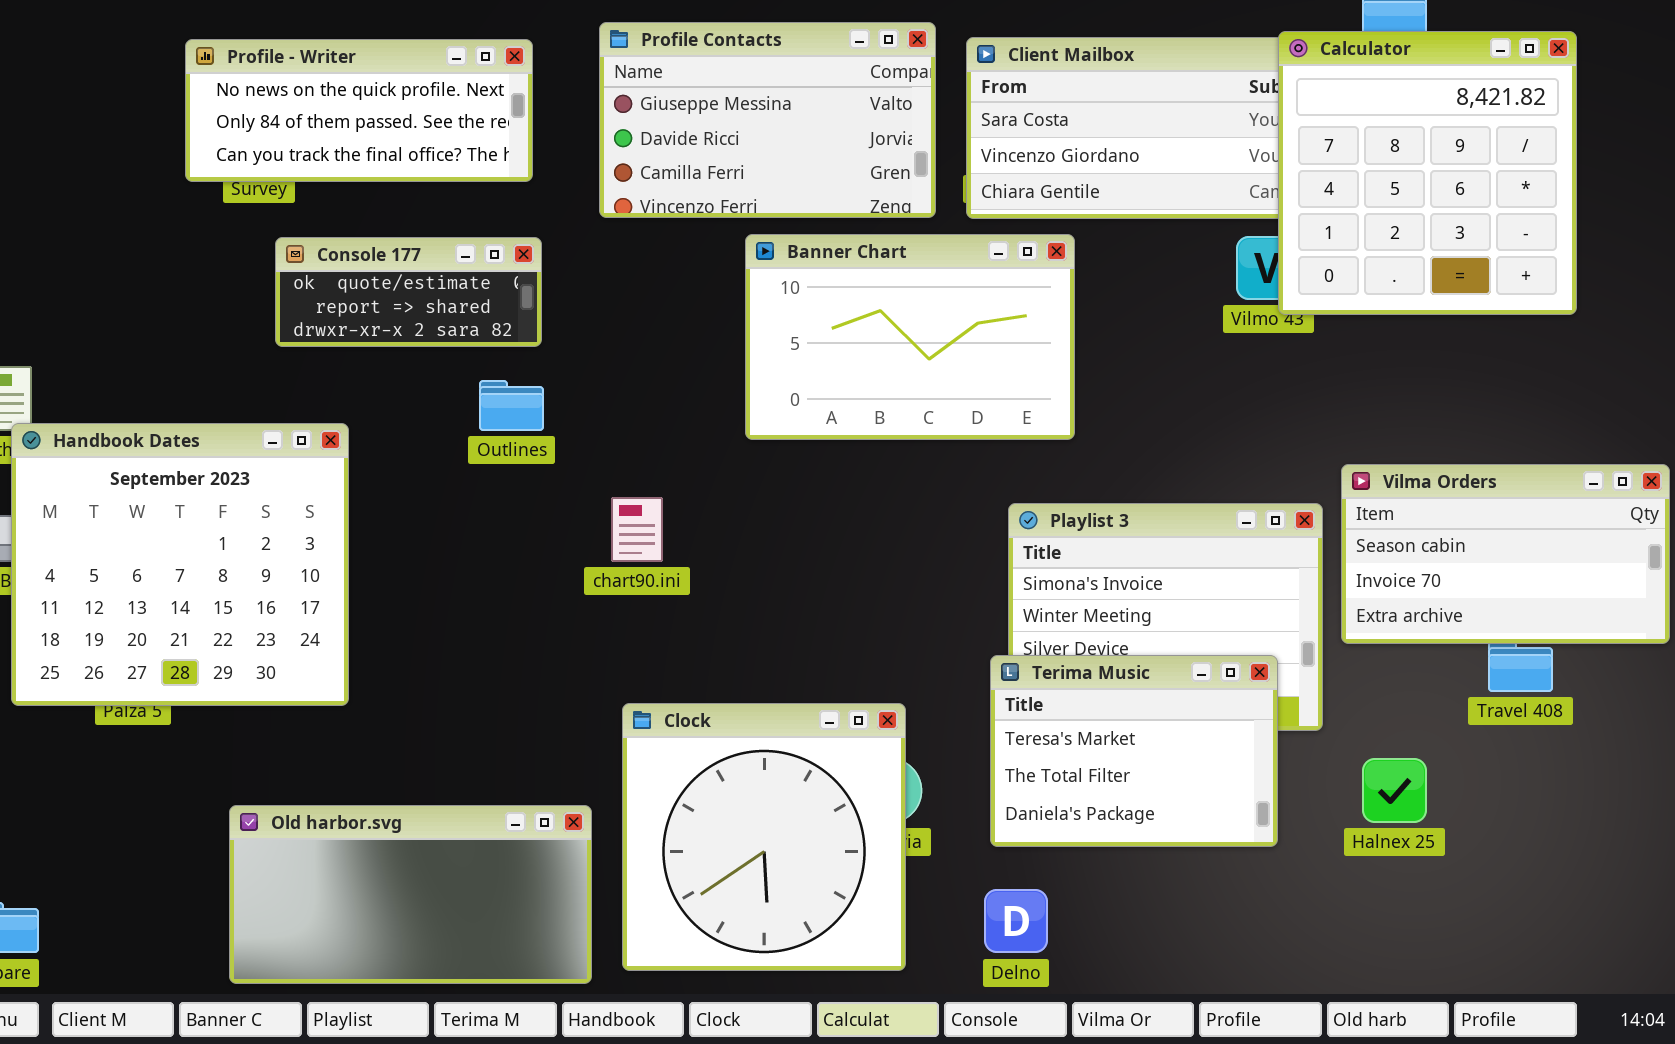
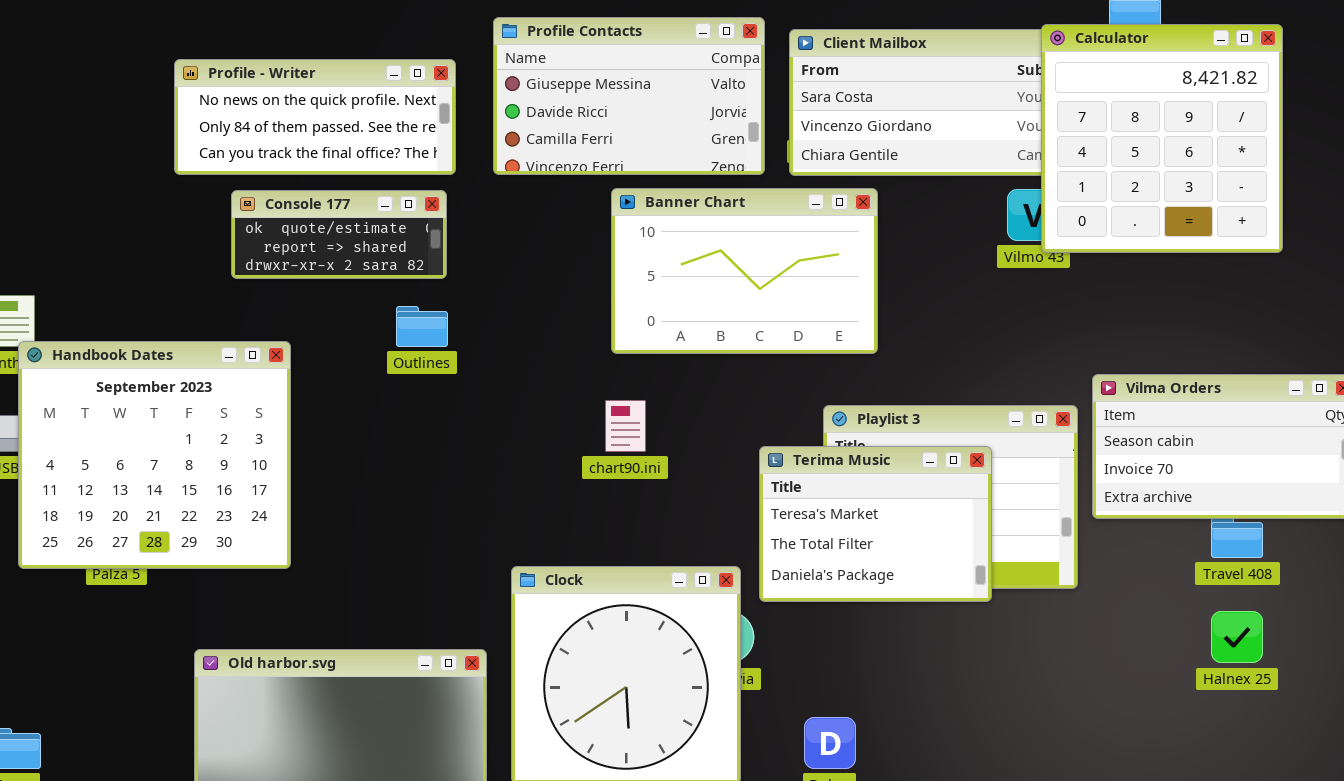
Profile - Writer: [185,39,533,182] -> [174,59,456,175], moved
chart90.ini: [611,497,663,562] -> [605,400,646,452], moved
Terima Music: [990,655,1278,847] -> [759,446,992,602], moved
Halnex 25: [1362,758,1427,823] -> [1211,611,1263,663], moved

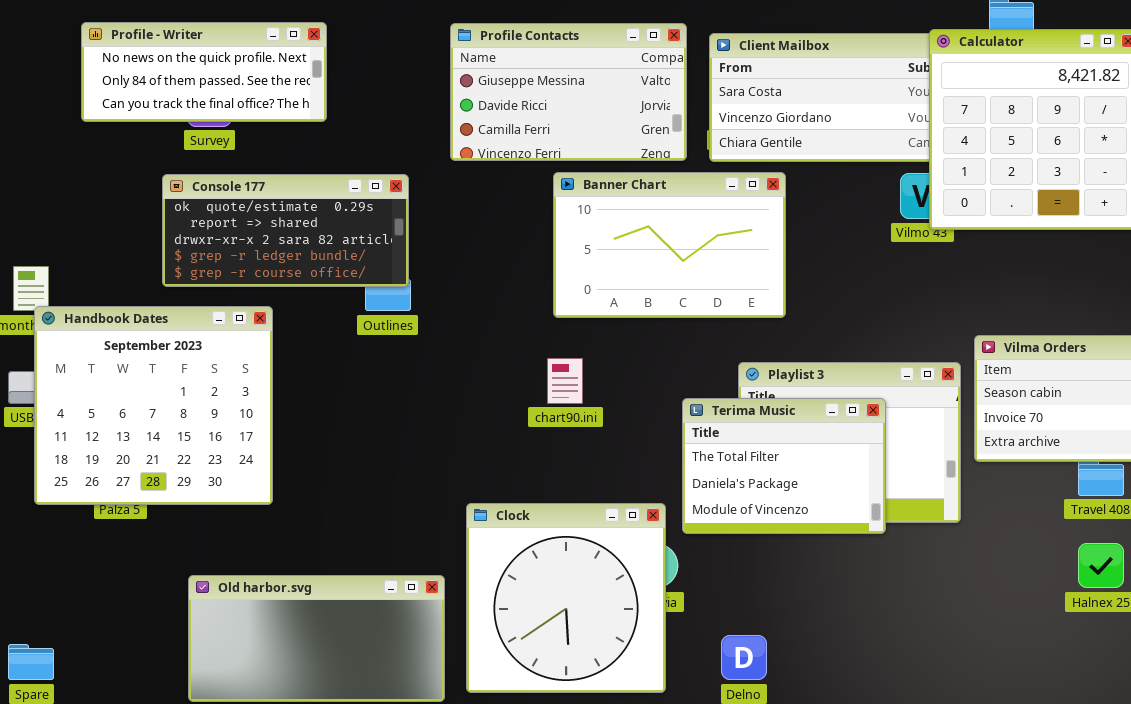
Profile - Writer: [174,59,456,175] -> [81,22,327,122], moved
Console 177: [231,190,447,279] -> [162,174,409,287], resized
Terima Music: [759,446,992,602] -> [682,398,886,534], scrolled down 1 row

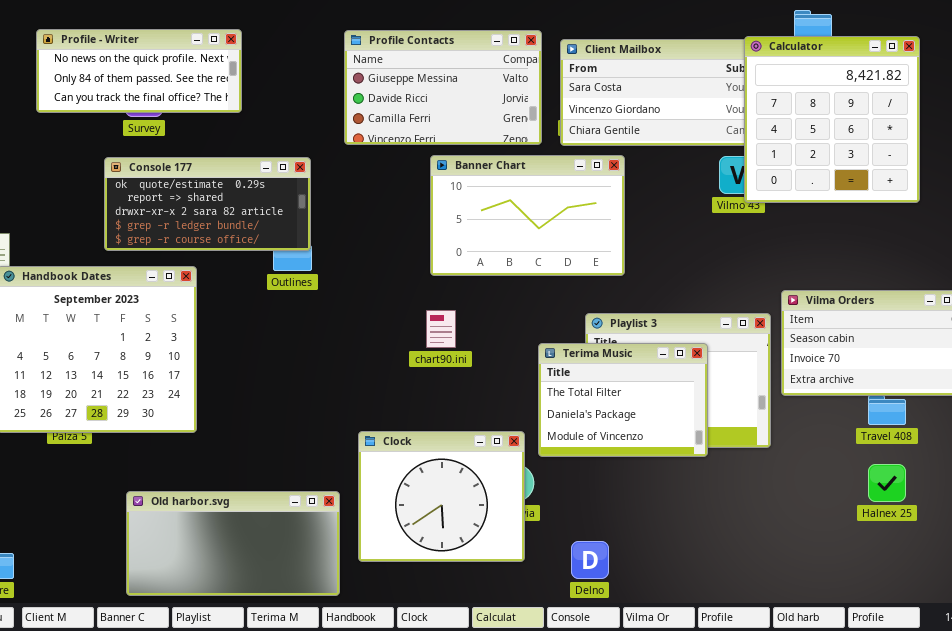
Clock: [466,503,666,693] -> [358,431,525,562], resized

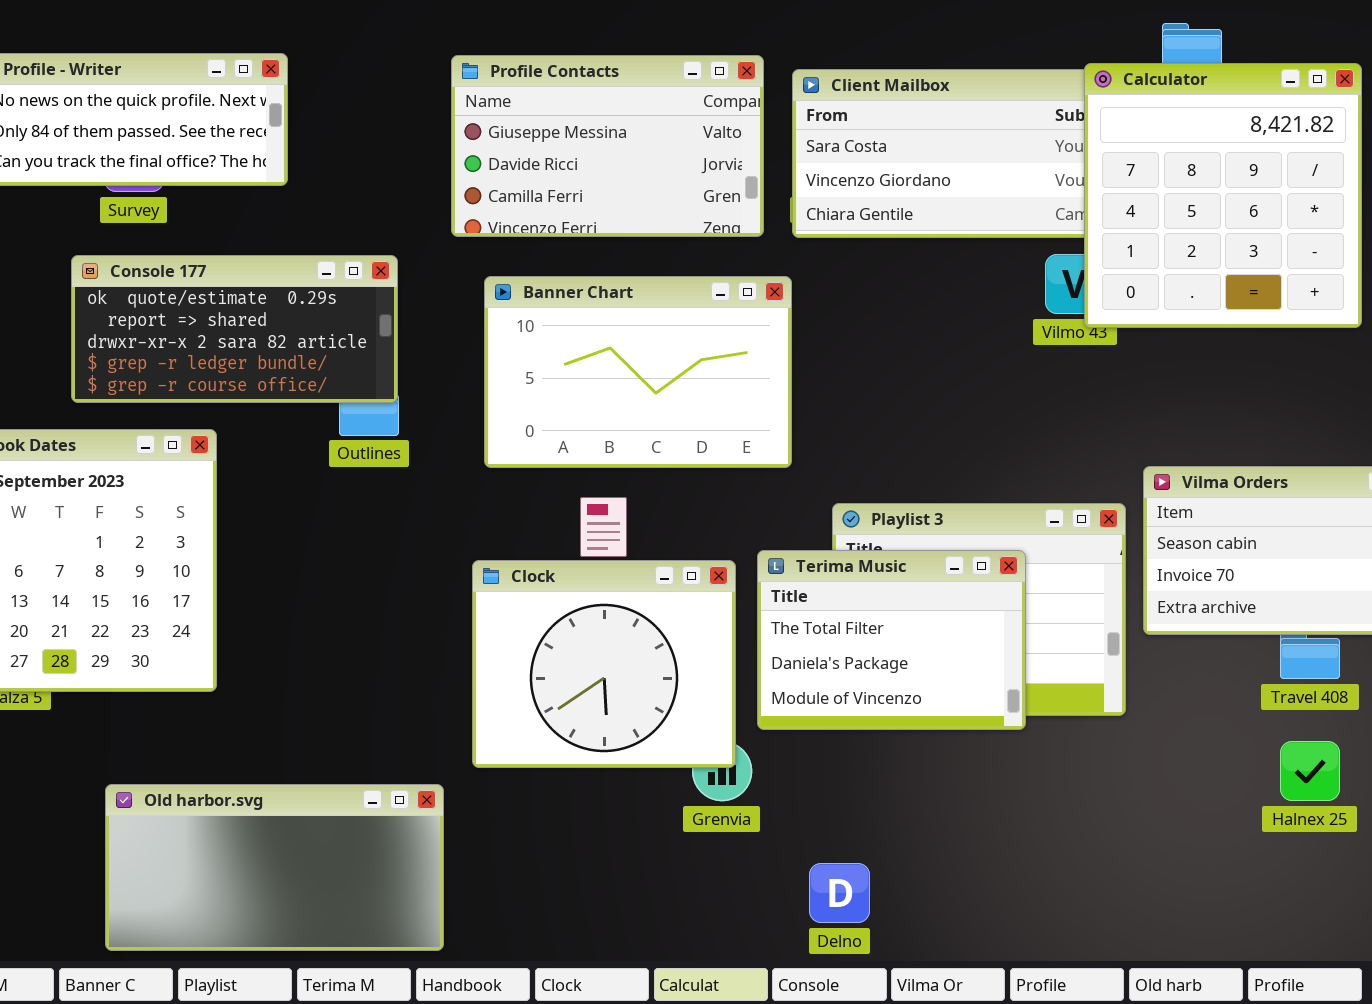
Banner Chart: [430,155,625,276] -> [484,276,792,468], moved
Clock: [358,431,525,562] -> [472,560,736,768], moved

